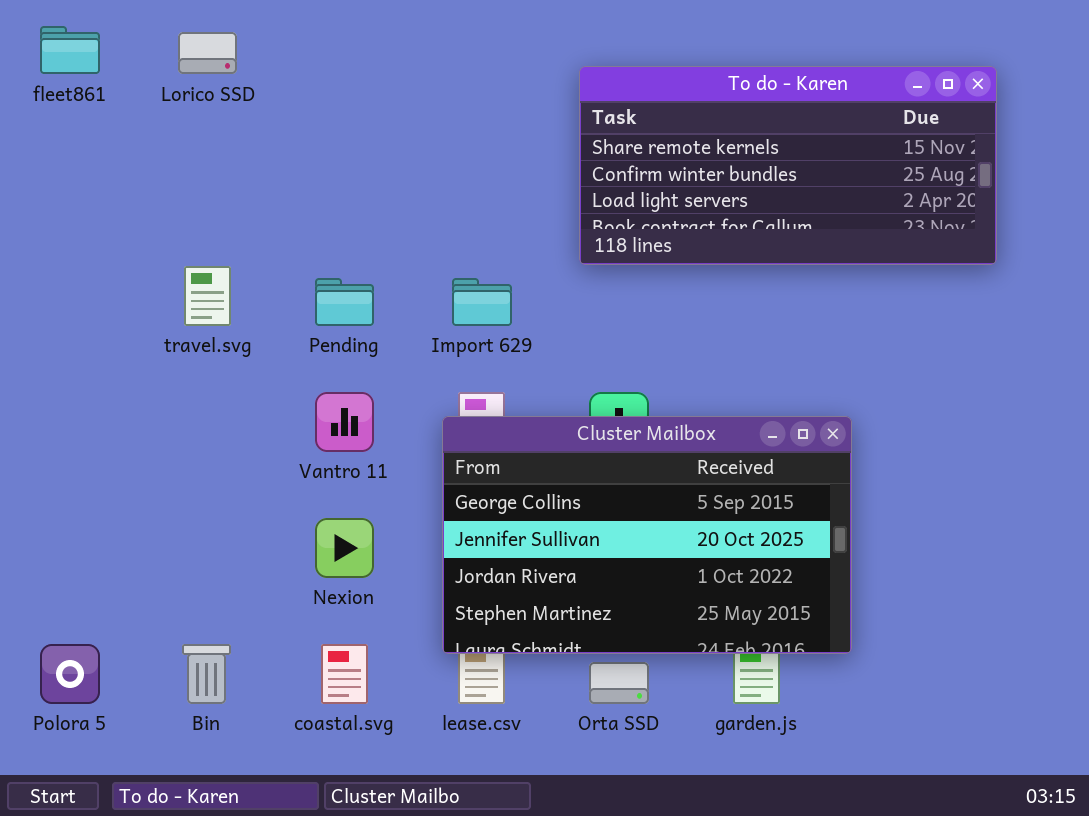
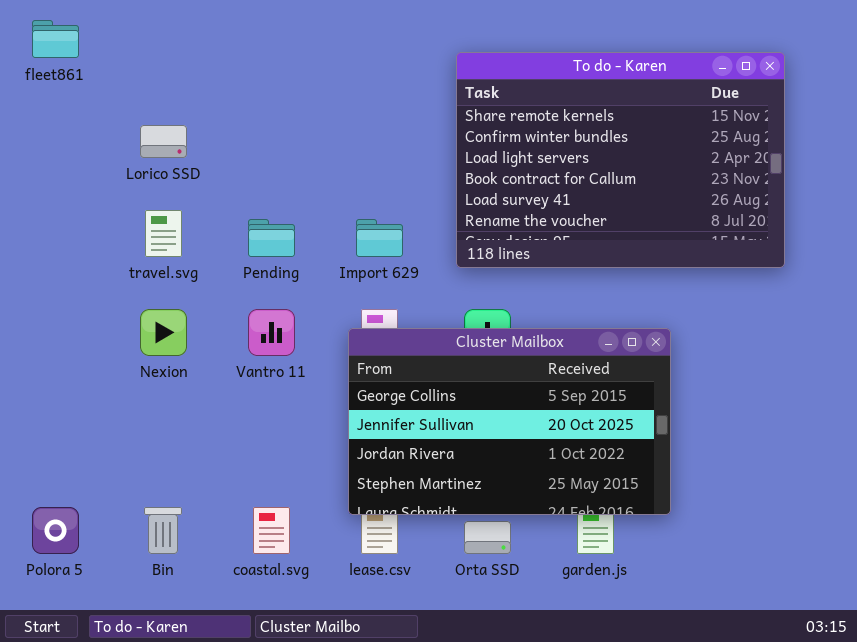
Lorico SSD: [178,32,237,74] -> [140,125,187,158], moved
To do - Karen: [579,66,997,265] -> [456,52,785,268], resized
Nexion: [315,518,374,578] -> [140,309,187,356], moved

